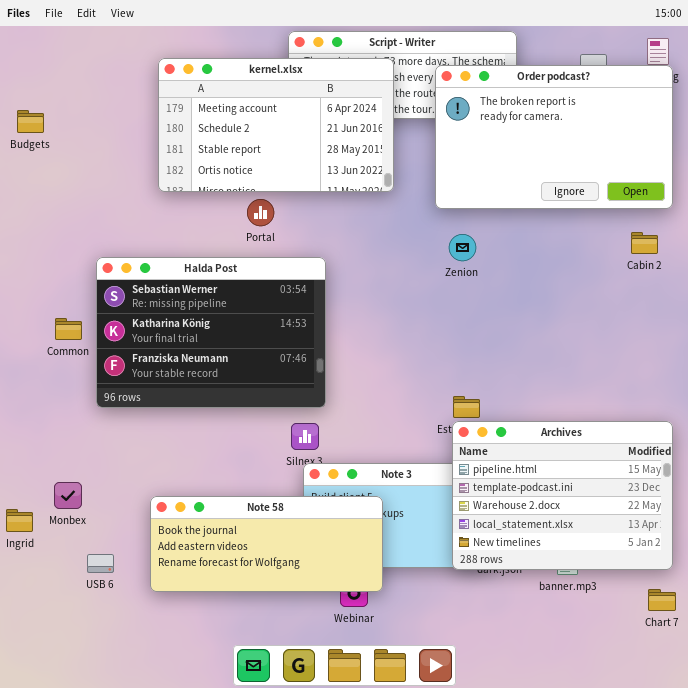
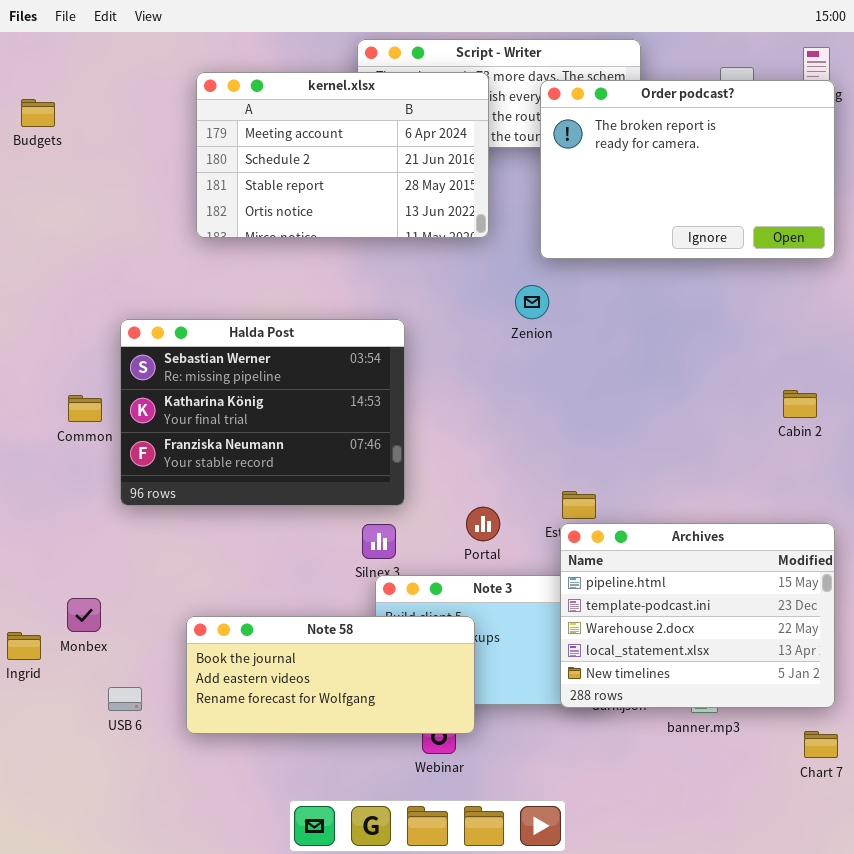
Budgets: [17,110,44,133] -> [21,99,55,127], moved
Portal: [247,199,274,226] -> [466,507,500,541], moved
Cabin 2: [631,232,658,254] -> [783,390,817,418], moved
Zenion: [449,234,476,261] -> [515,285,549,319], moved

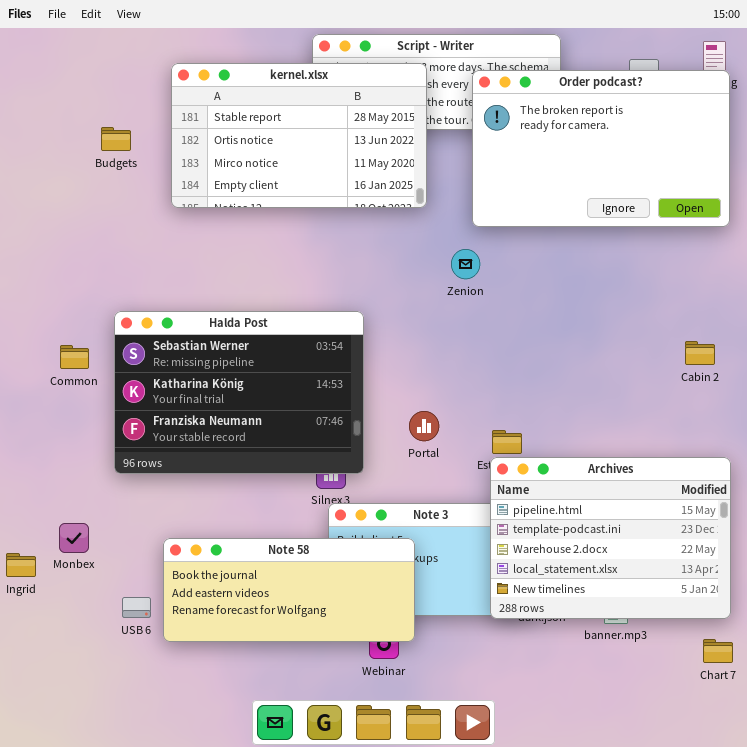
kernel.xlsx: [196,72,489,238] -> [171,63,427,208], scrolled down 2 rows
Budgets: [21,99,55,127] -> [101,127,131,151], moved
Halda Post: [120,319,405,506] -> [114,311,364,474], moved
Portal: [466,507,500,541] -> [409,411,439,441], moved
USB 6: [108,687,142,711] -> [122,597,151,618], moved

